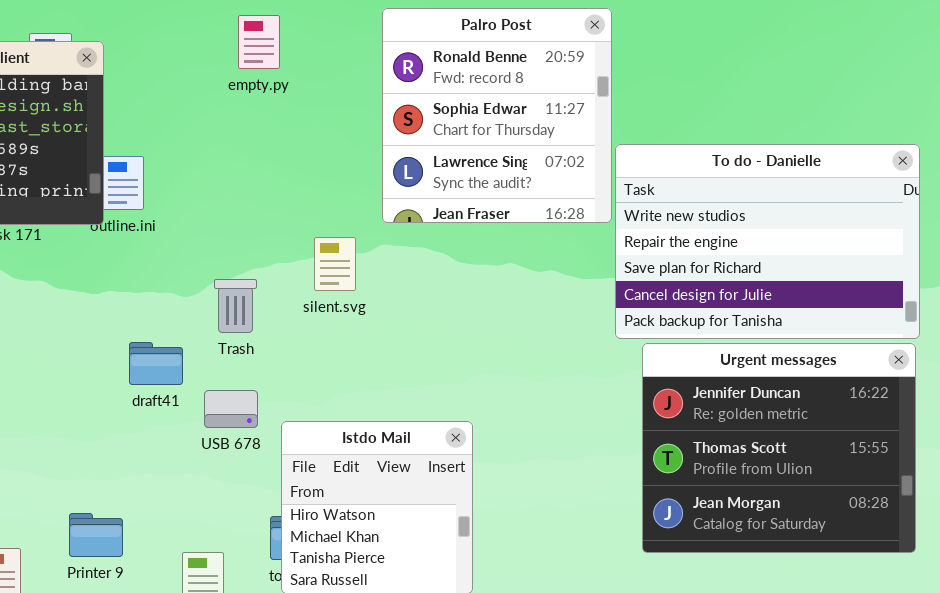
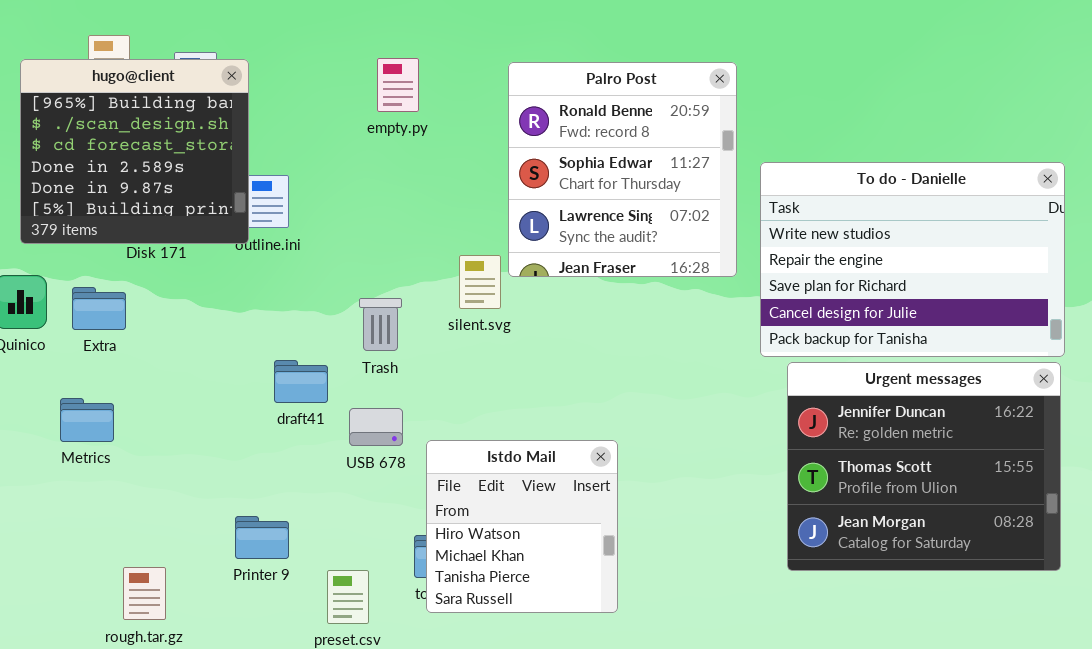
Palro Post: [382,8,612,223] -> [508,62,737,277], moved
empty.py: [238,15,280,69] -> [377,58,419,112], moved
Printer 9: [69,513,123,557] -> [235,516,289,559], moved

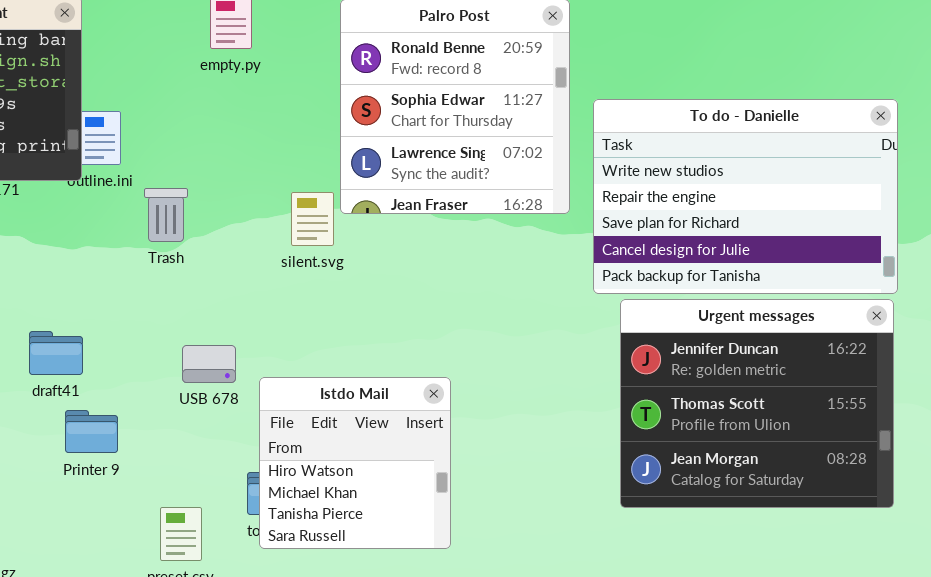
Trash: [359,298,402,351] -> [144,188,188,242], moved
draft41: [274,360,328,403] -> [29,331,83,375], moved
Printer 9: [235,516,289,559] -> [65,410,118,453], moved

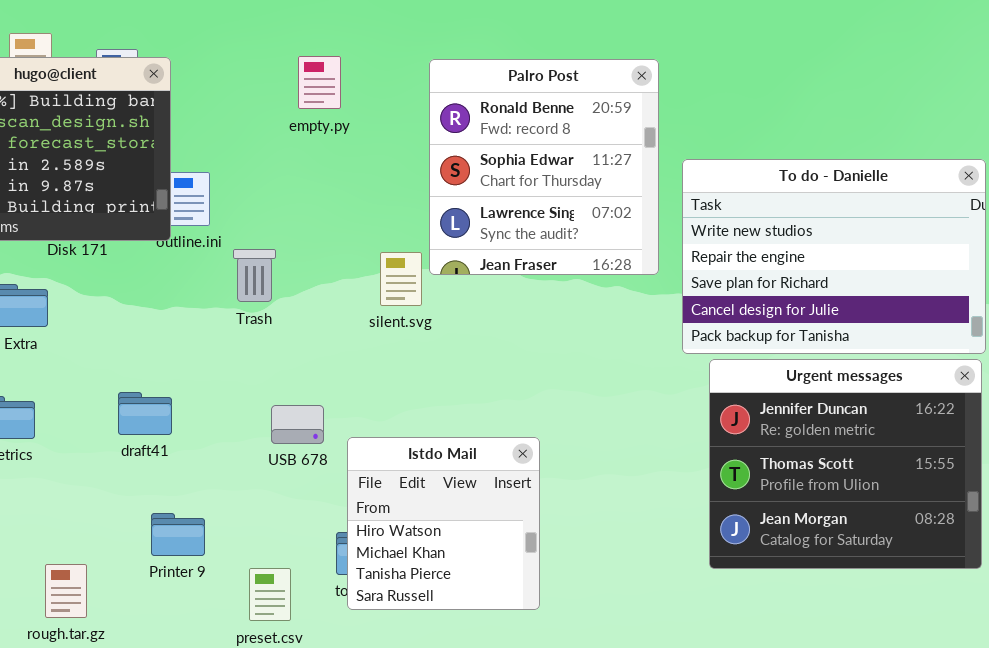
Printer 9: [65,410,118,453] -> [151,513,205,556], moved

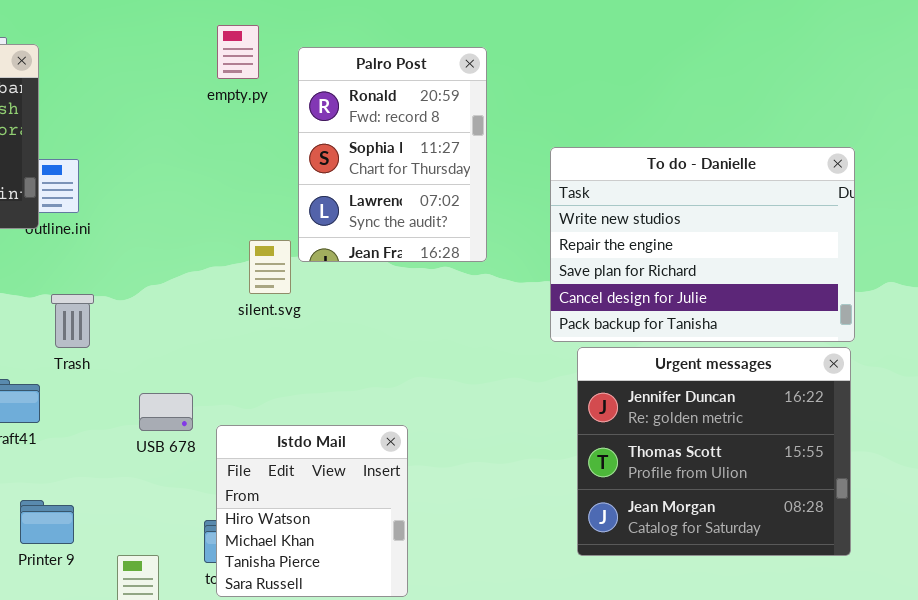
empty.py: [298,56,341,109] -> [217,25,259,79], moved
Palro Post: [429,59,659,275] -> [298,47,487,262], resized
Trash: [233,249,276,302] -> [51,294,94,348], moved

